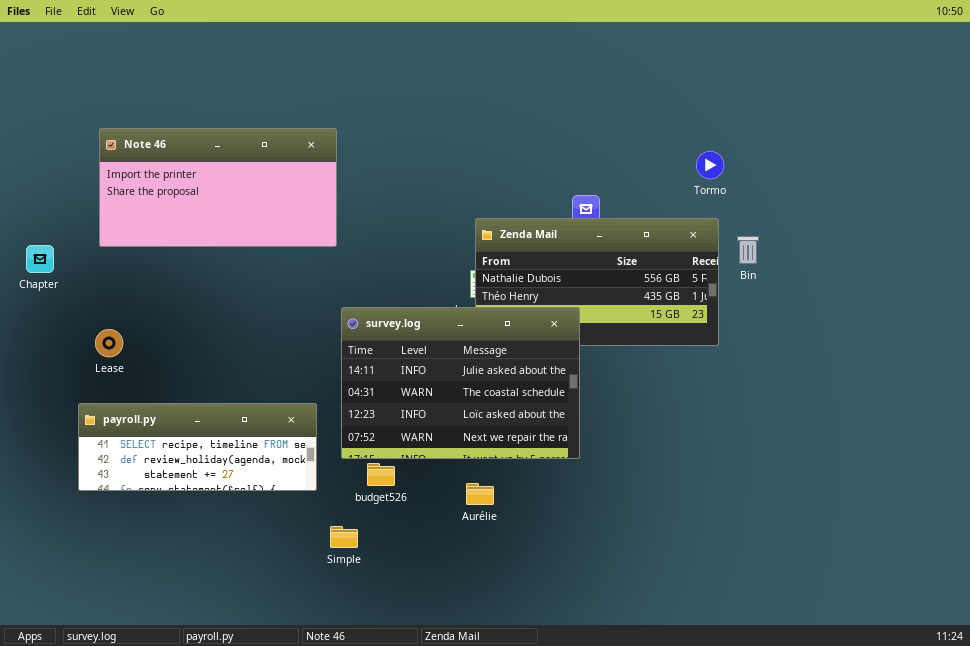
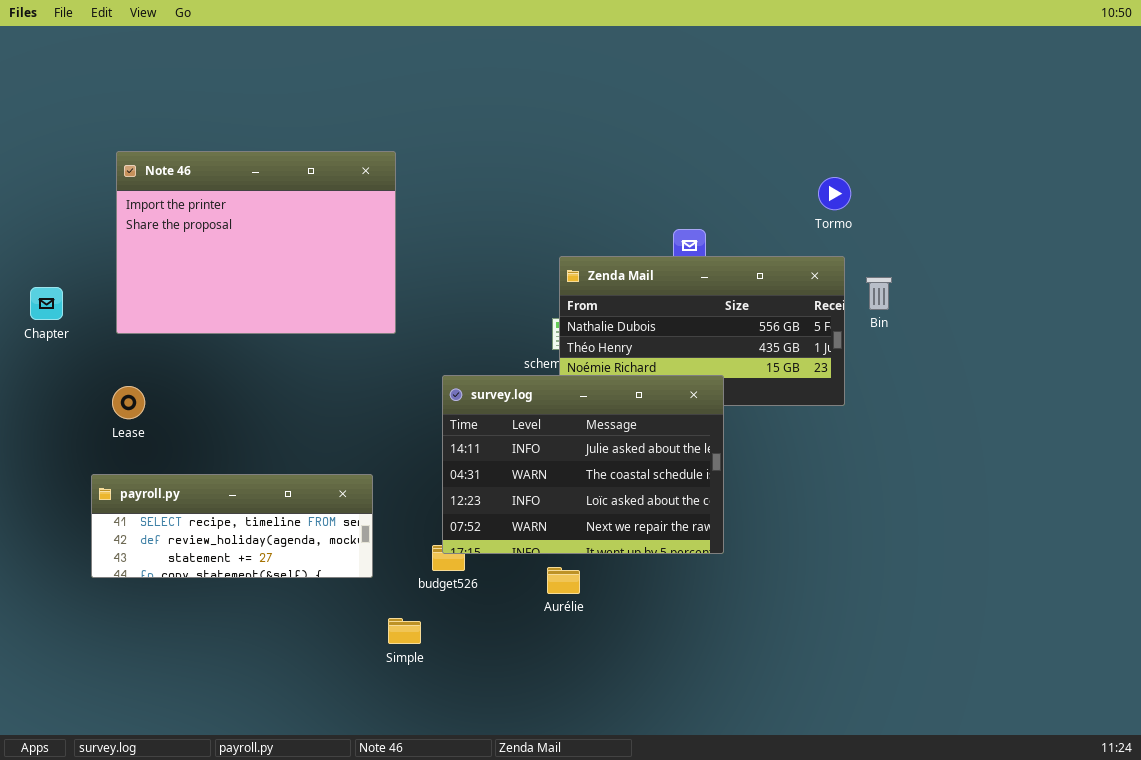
Note 46: [99,128,337,247] -> [116,151,396,334], resized
survey.log: [341,307,580,459] -> [442,375,724,554], moved

